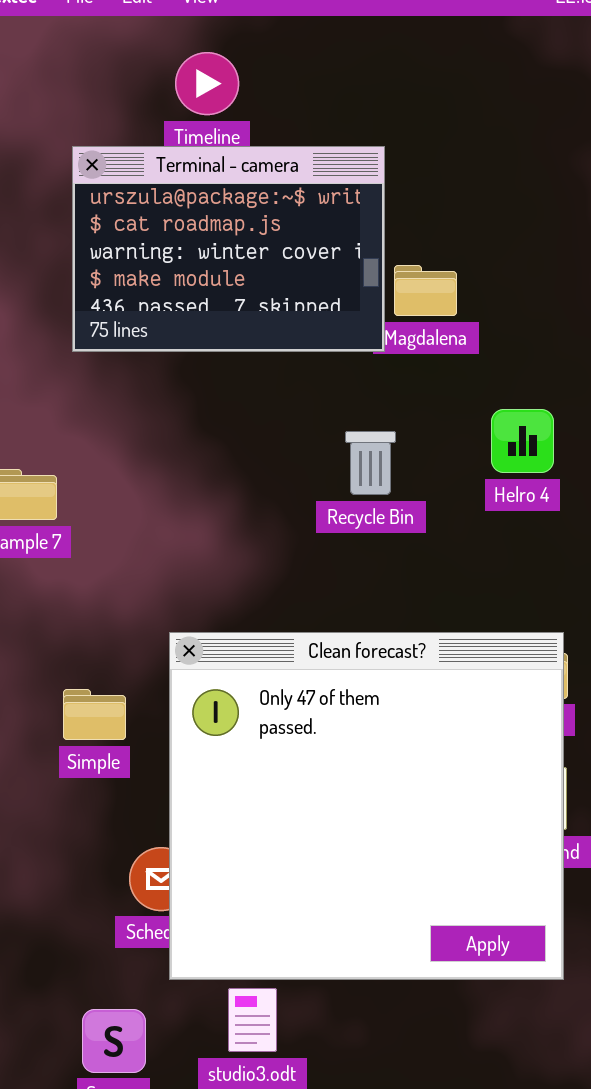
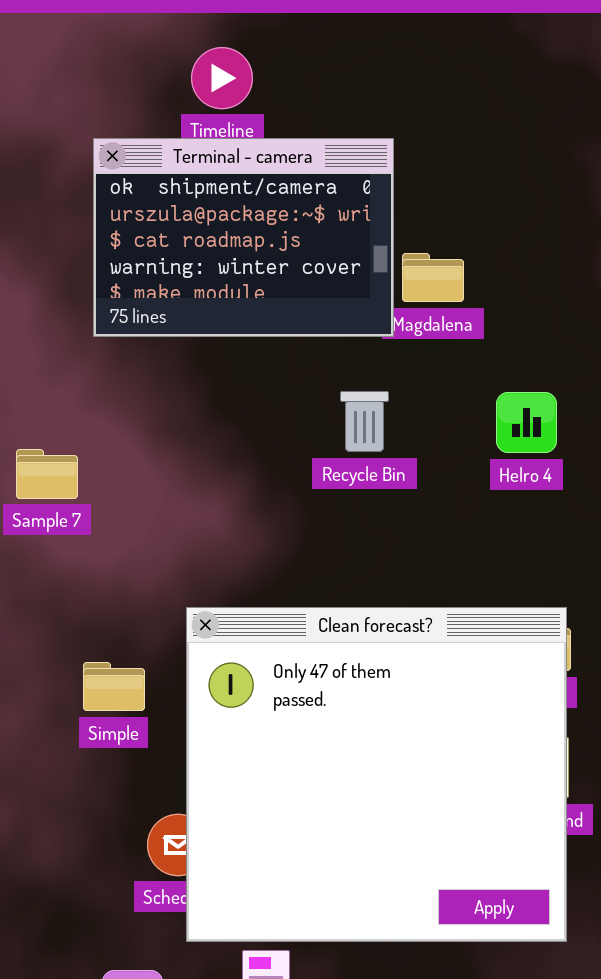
Terminal - camera: [72,146,385,352] -> [93,138,394,337], scrolled up 1 row
Recycle Bin: [345,431,396,495] -> [340,391,389,452], moved

